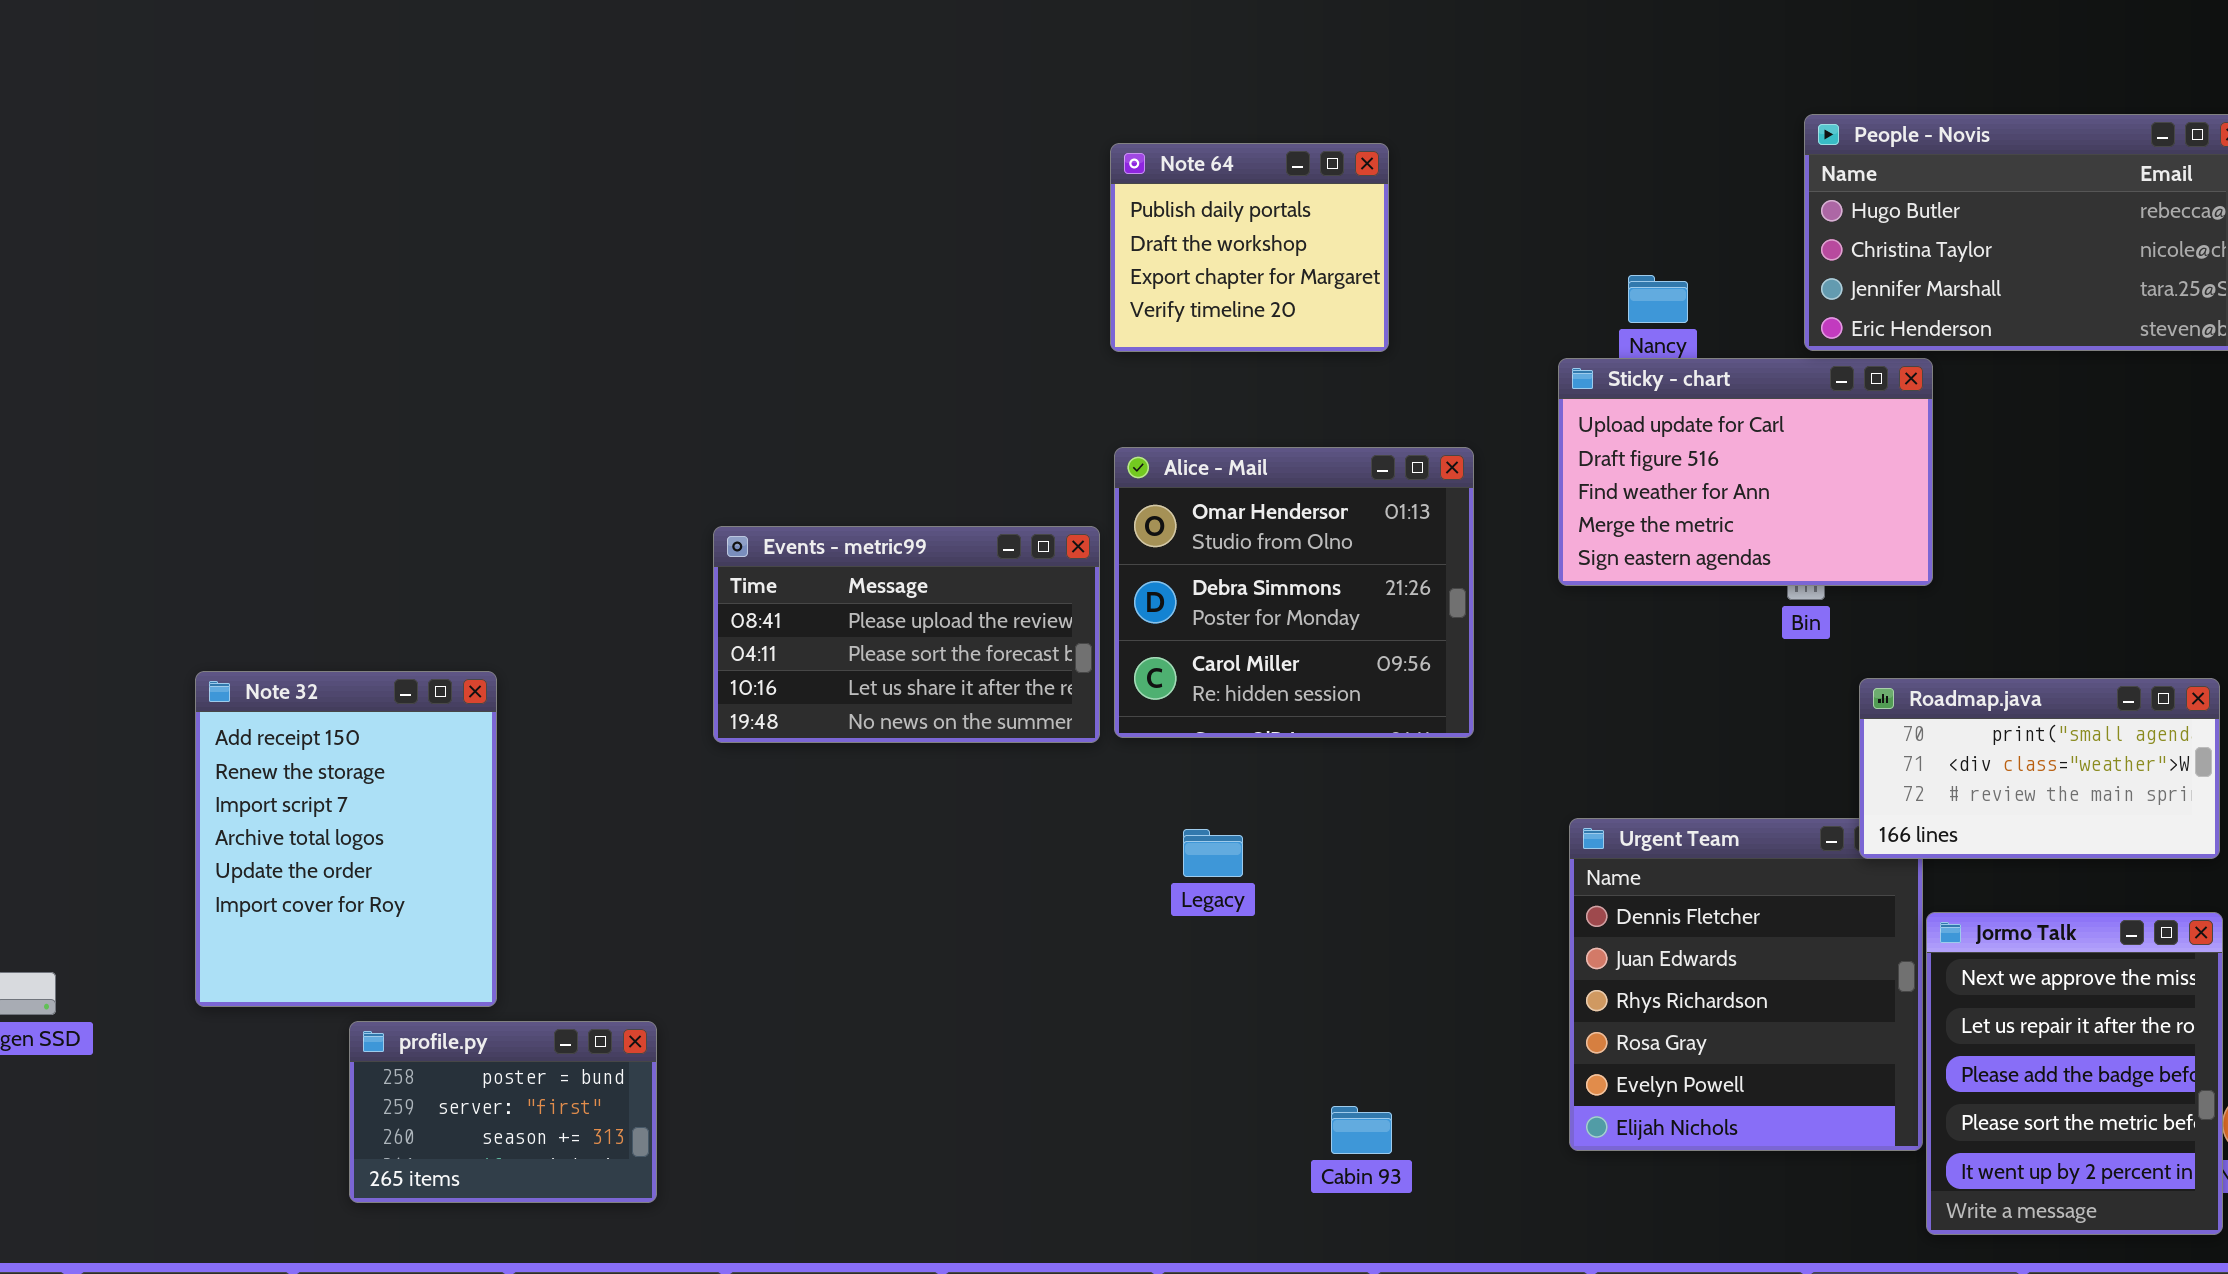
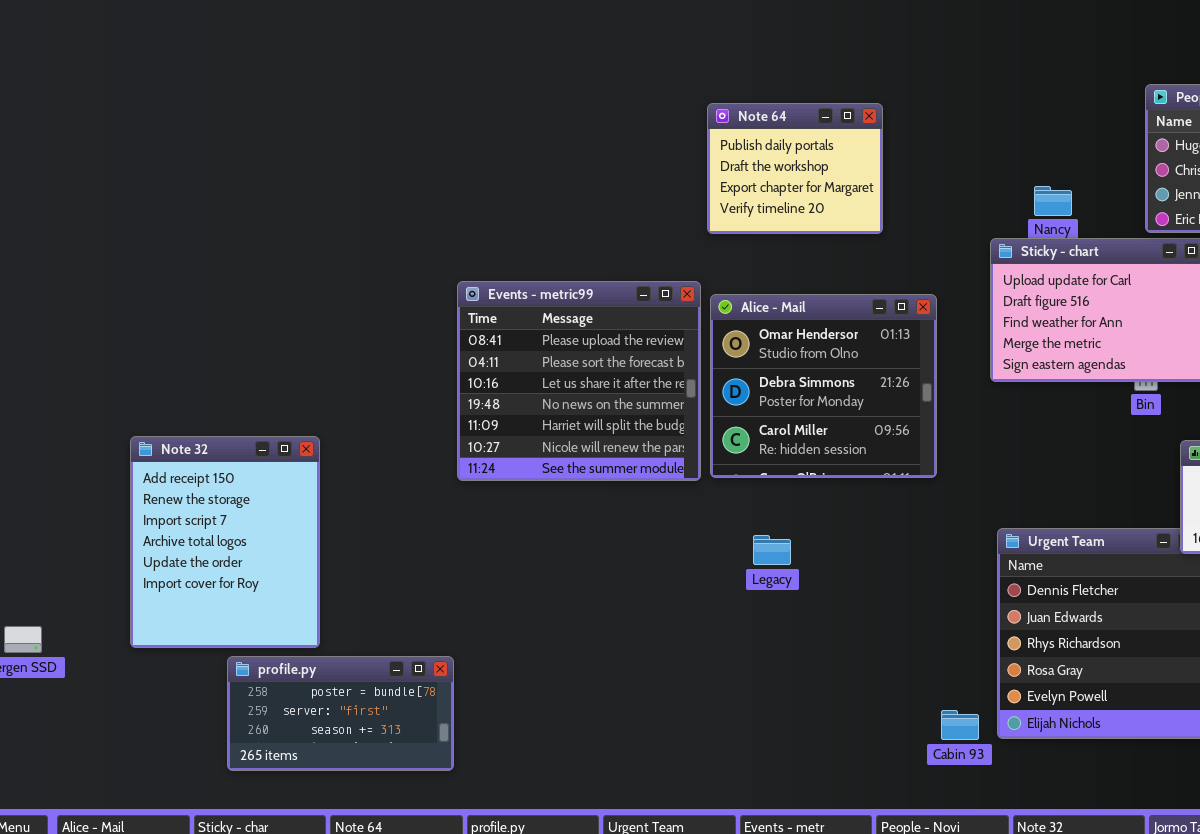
Events - metric99: [713,526,1100,743] -> [457,281,701,481], resized
profile.py: [349,1021,657,1203] -> [227,656,454,771], resized
Cabin 93: [1331,1106,1392,1154] -> [941,710,979,740], moved

